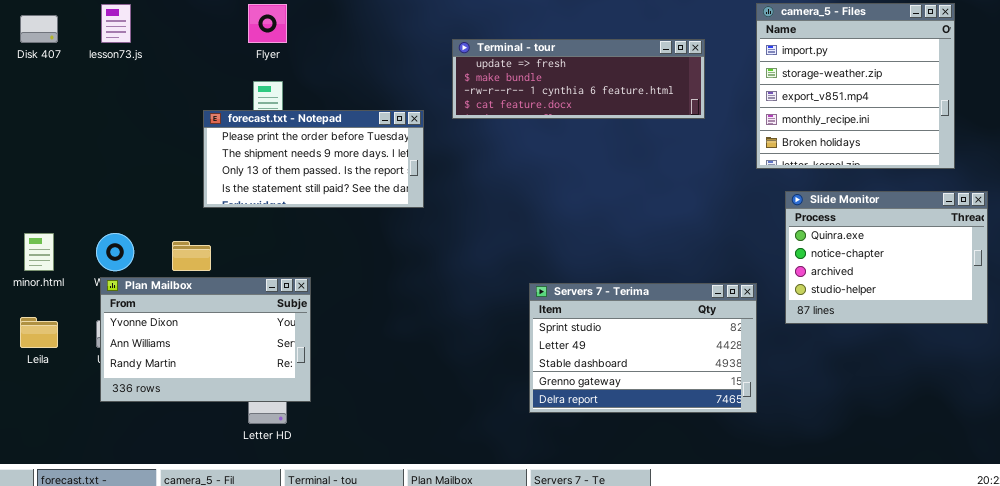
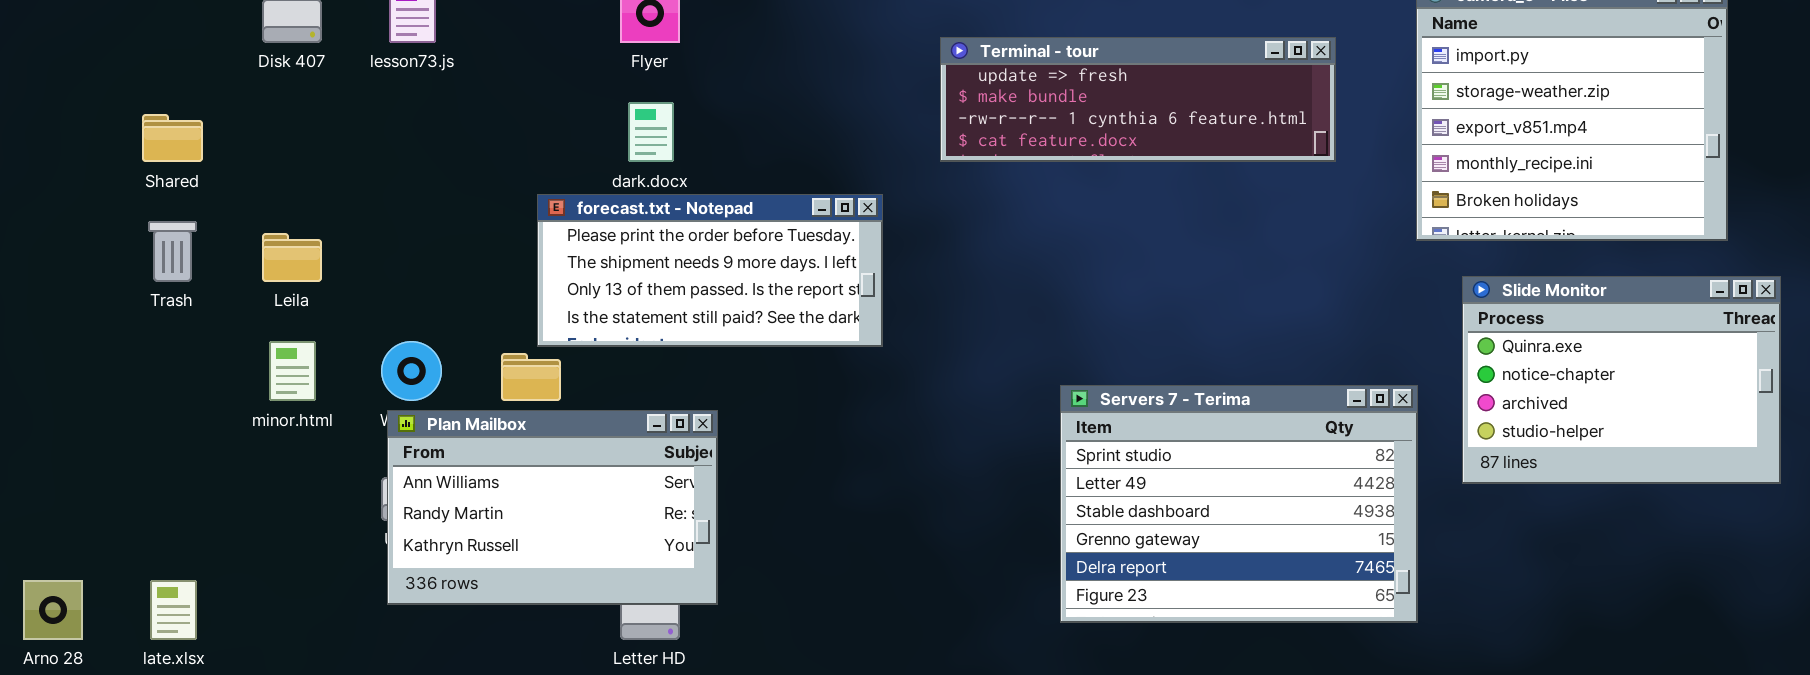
forecast.txt - Notepad: [203,110,424,208] -> [537,194,883,347], moved
Plan Mailbox: [100,277,311,402] -> [387,410,718,605], scrolled down 1 row
Servers 7 - Terima: [529,283,757,413] -> [1060,385,1418,623], resized
Leila: [20,317,58,348] -> [262,233,322,282], moved

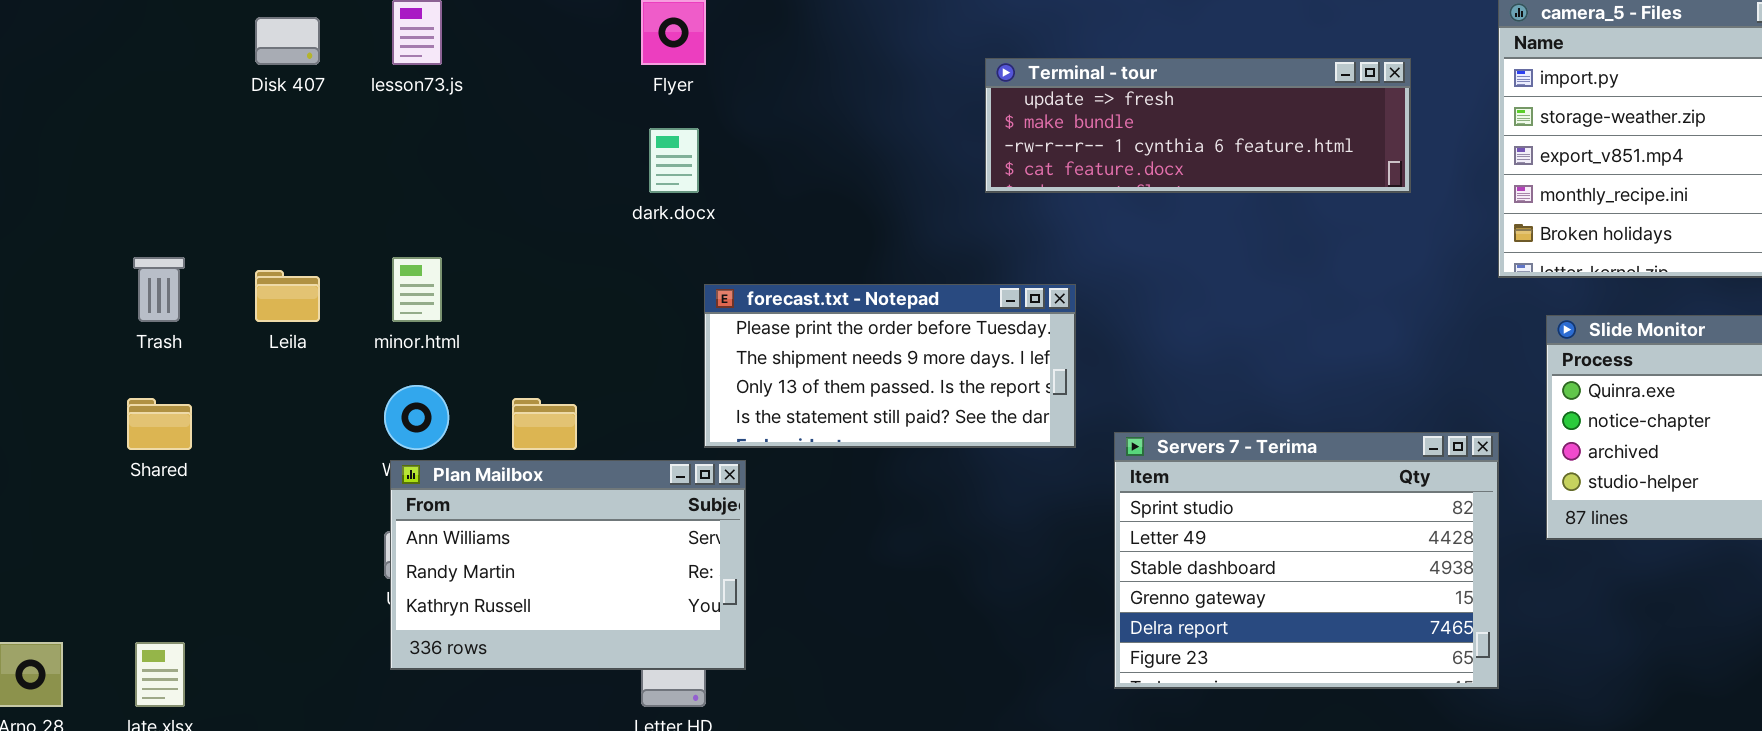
Shared: [142,114,203,162] -> [127,398,192,450], moved
forecast.txt - Notepad: [537,194,883,347] -> [704,284,1076,448], moved
minor.html: [269,341,316,401] -> [392,257,442,322], moved

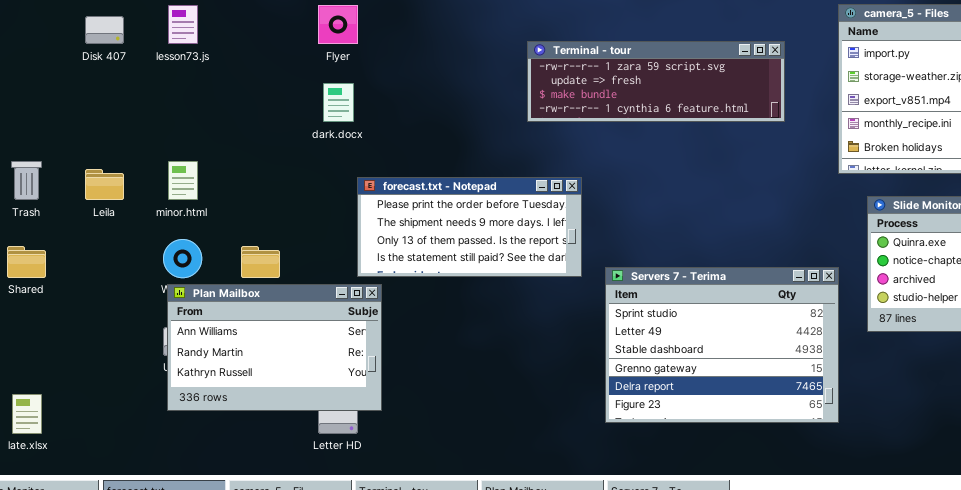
Terminal - tour: [985,58,1411,193] -> [527,41,785,122], scrolled up 1 row

